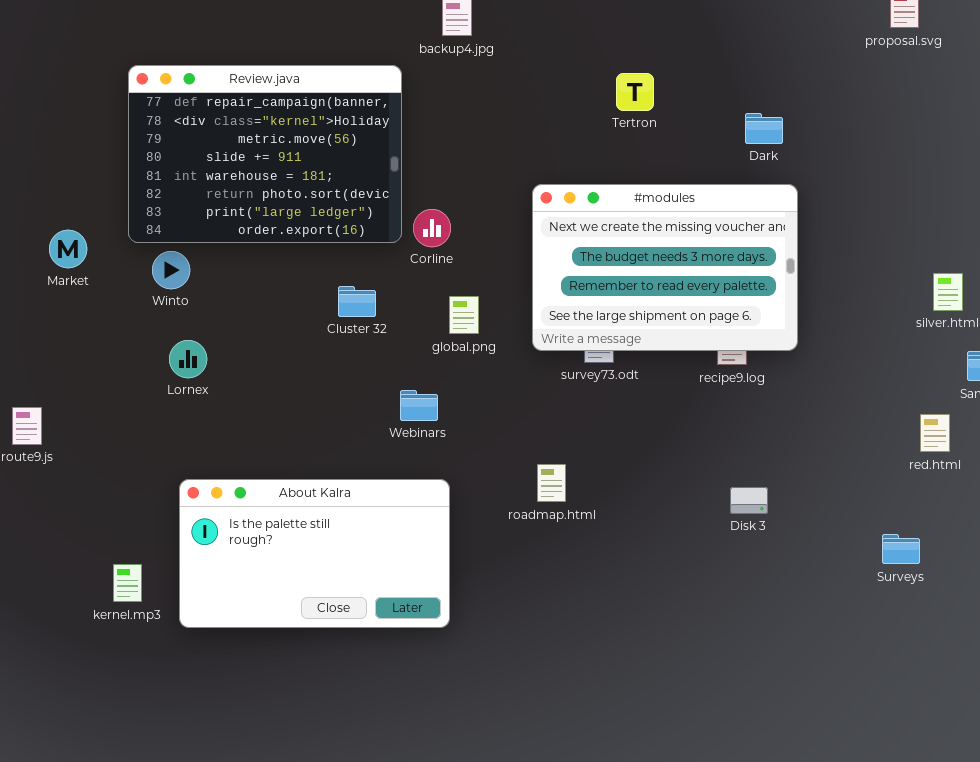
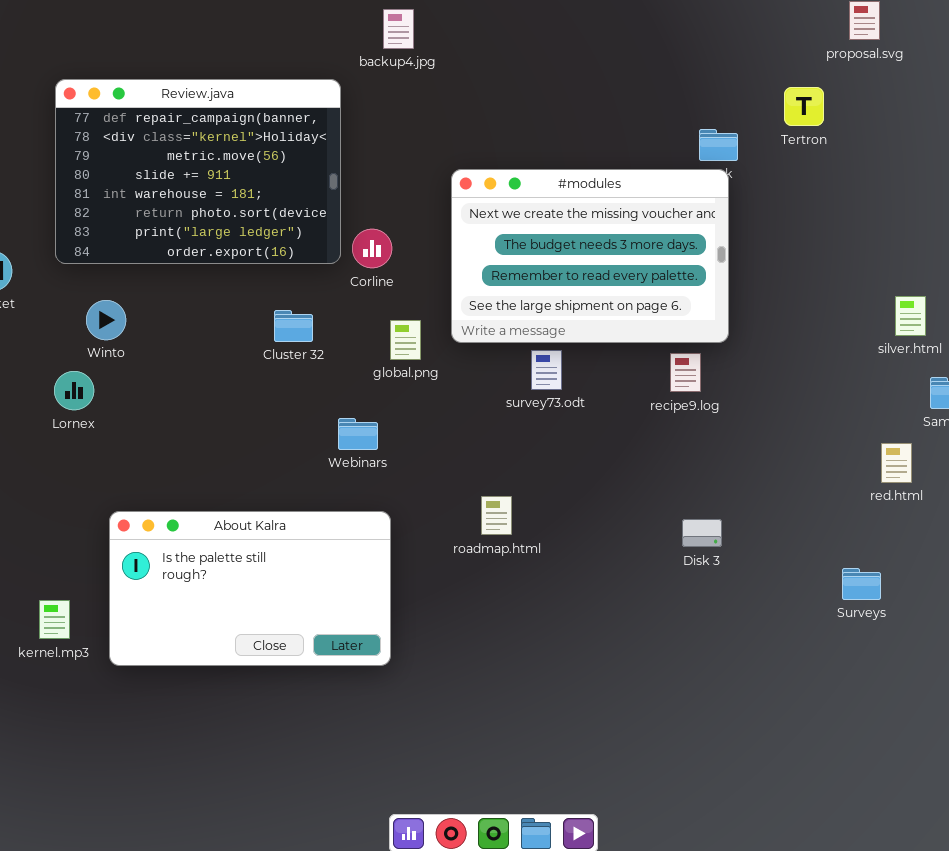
Tertron: [616,73,654,111] -> [784,87,824,126], moved
#modules: [532,184,798,351] -> [451,169,729,343], moved
Winto: [152,251,190,289] -> [86,300,126,340], moved
Lornex: [169,340,207,378] -> [54,371,94,410], moved

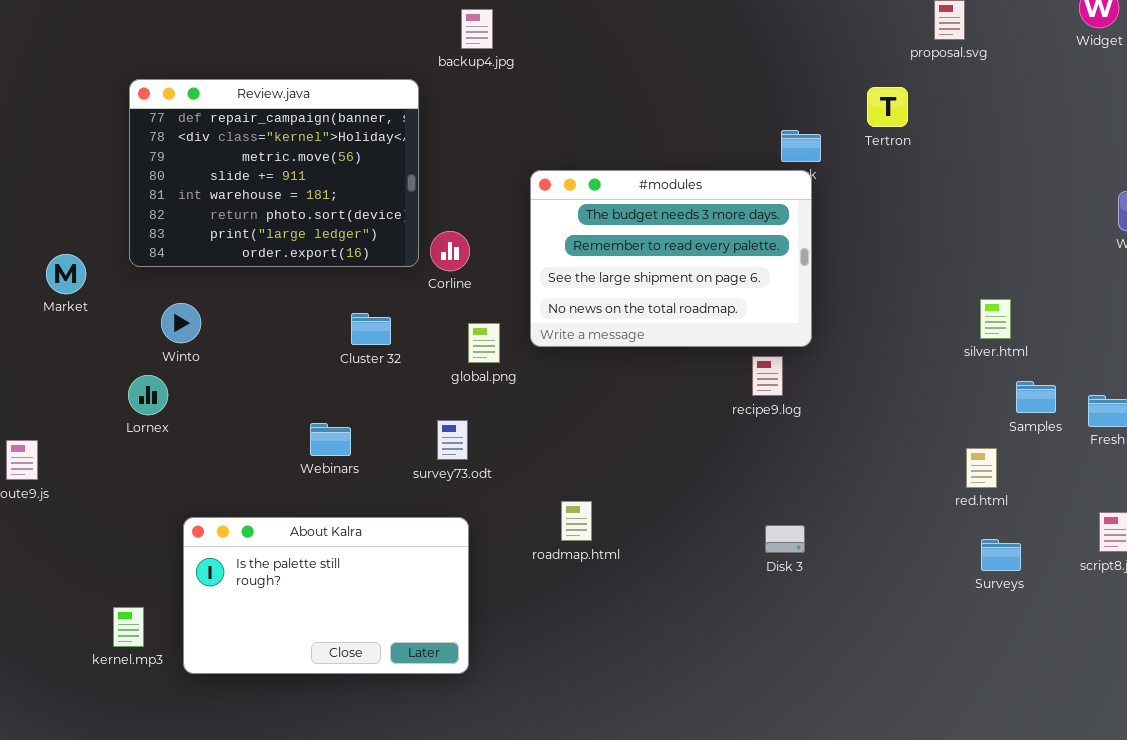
#modules: [451,169,729,343] -> [530,170,812,347], scrolled down 1 row
survey73.odt: [531,350,562,390] -> [437,420,468,460], moved
Webinars: [338,418,378,450] -> [310,423,351,456], moved
Surveys: [842,568,881,600] -> [981,539,1021,571], moved

